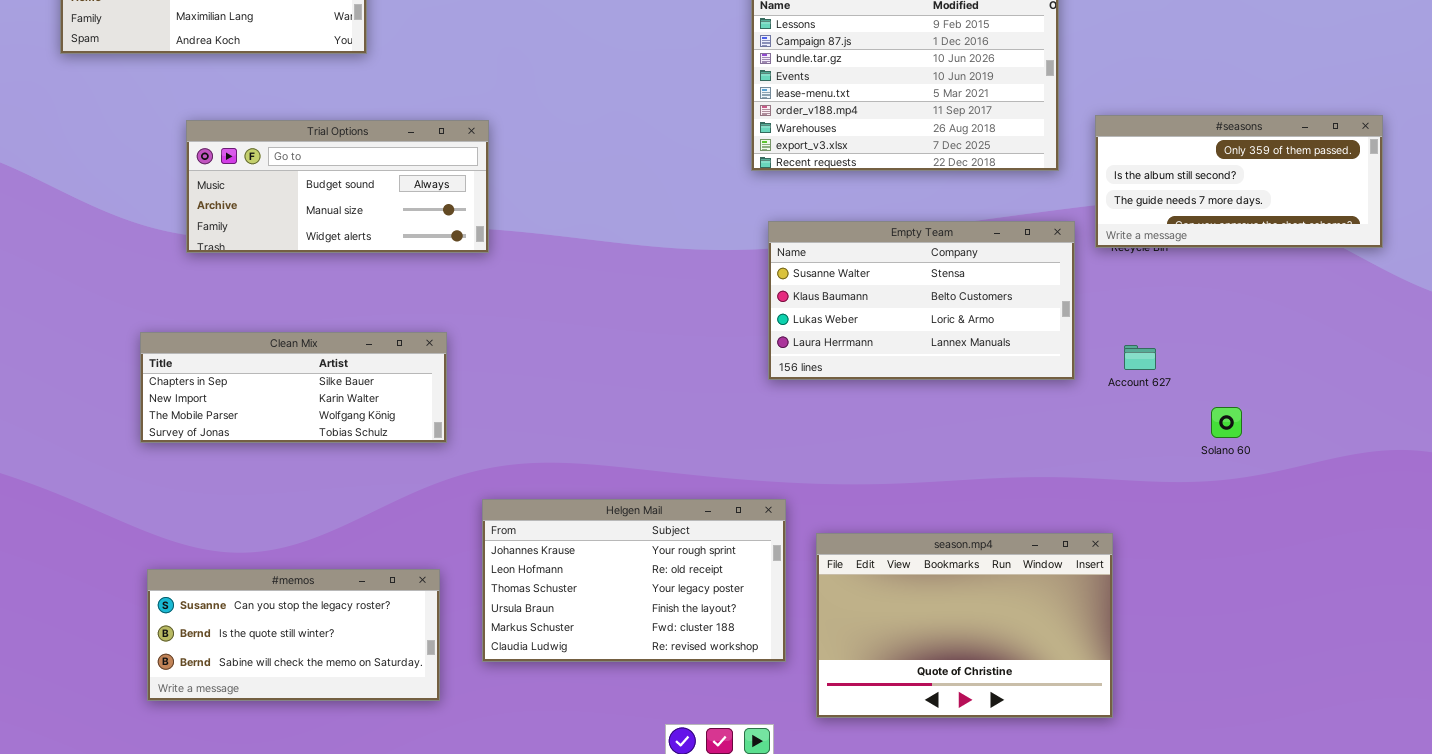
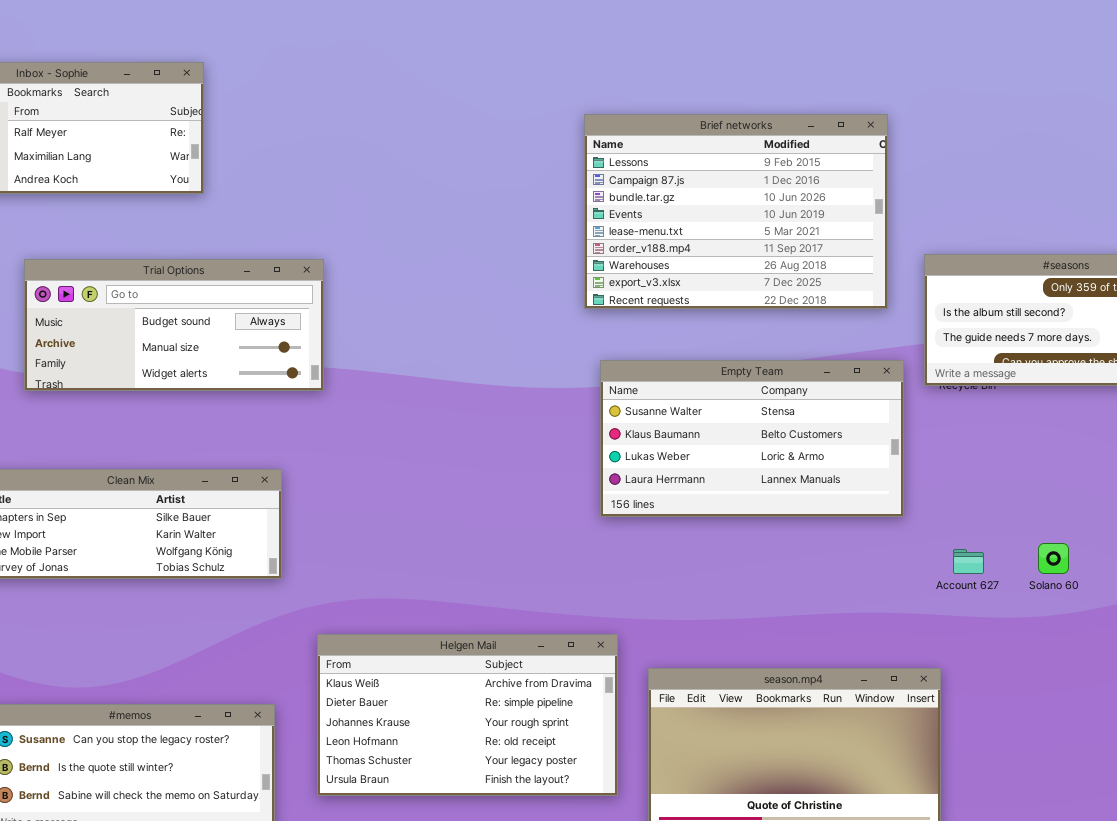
Account 627: [1124,345,1156,370] -> [953,549,984,574], moved
Helgen Mail: [482,499,786,662] -> [317,634,618,796], scrolled up 2 rows

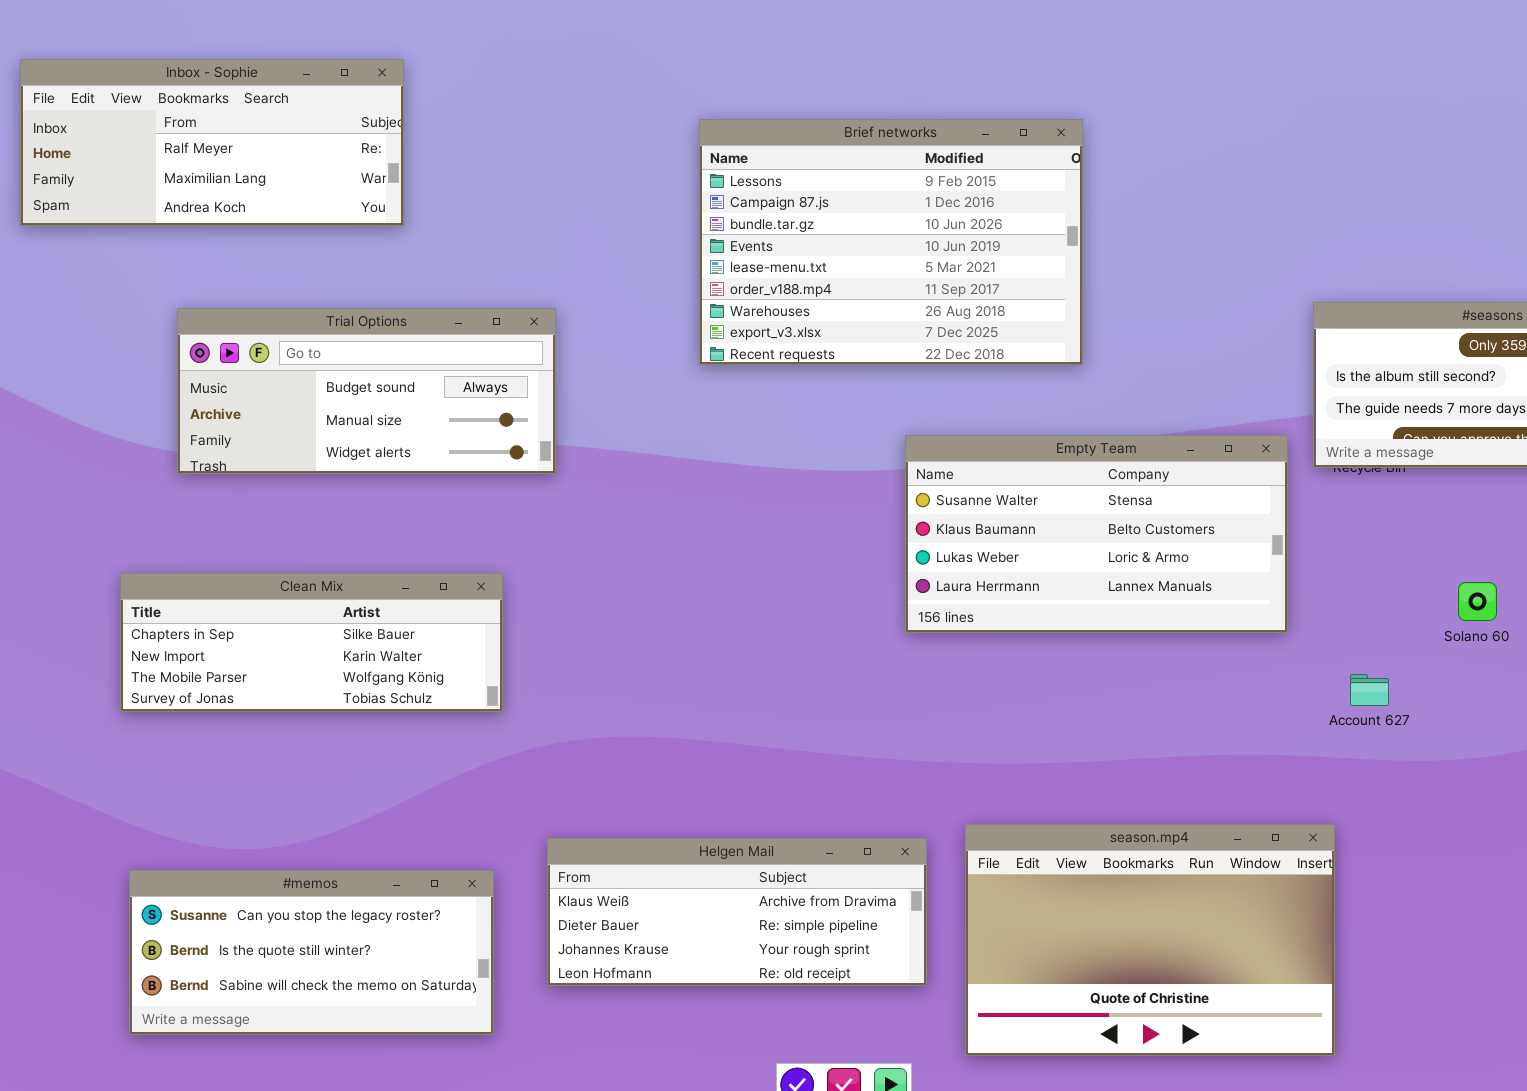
Brief networks: [584,114,888,309] -> [699,119,1083,365], moved
Solano 60: [1038,543,1069,574] -> [1458,582,1497,621], moved
Helgen Mail: [317,634,618,796] -> [547,838,927,986], resized

